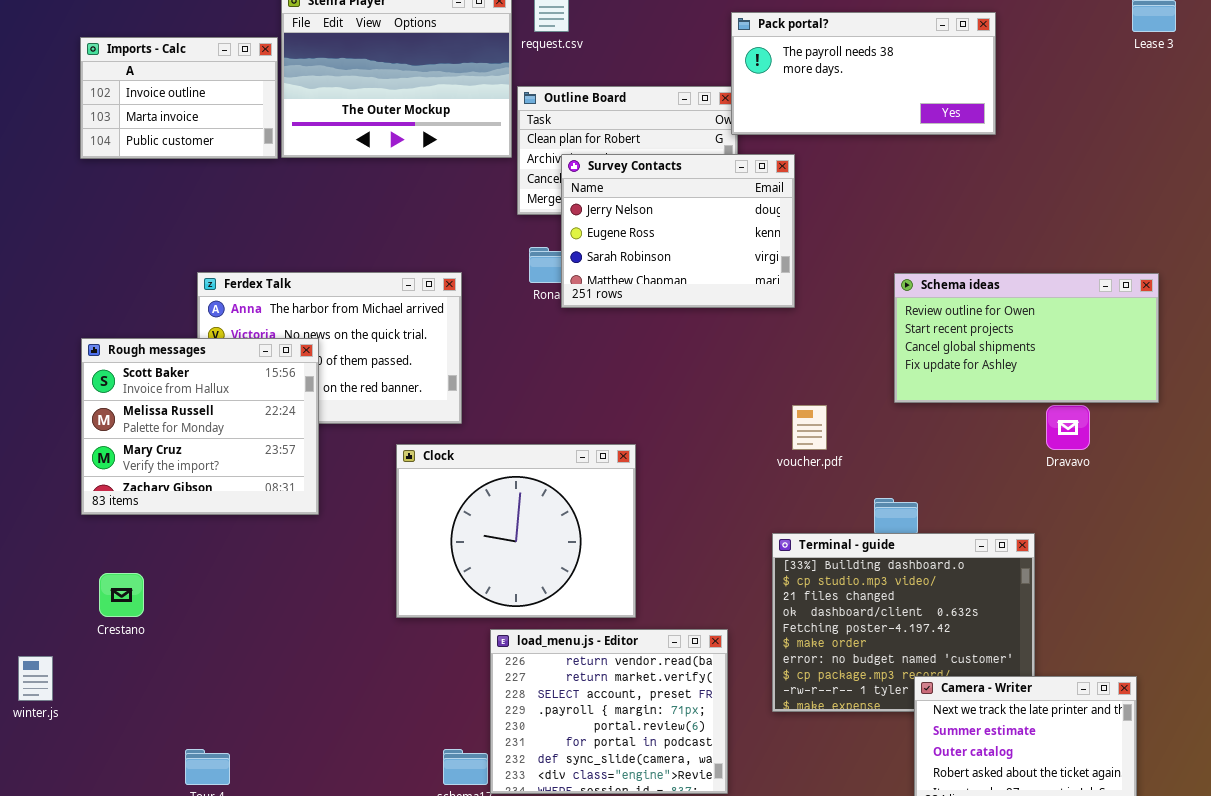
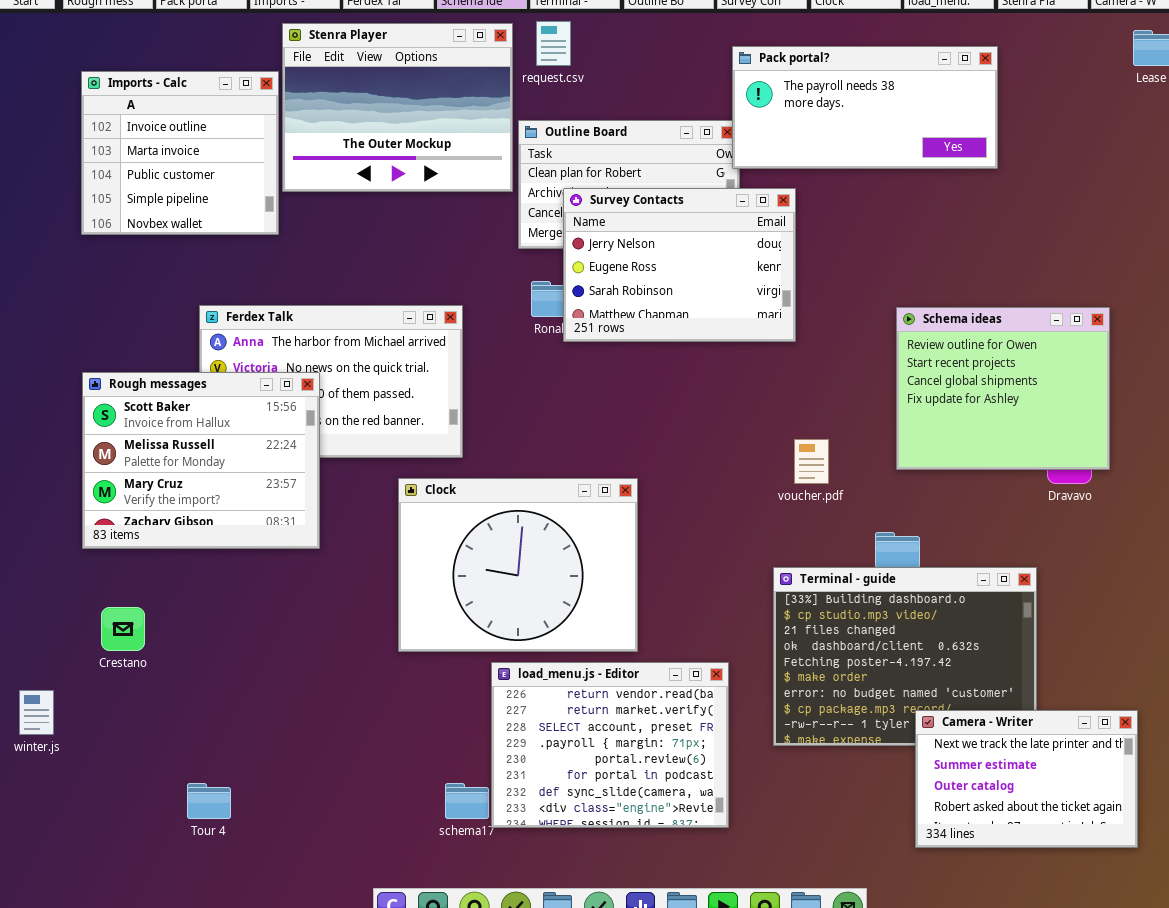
Imports - Calc: [80,37,278,159] -> [81,71,279,235], resized
Schema ideas: [894,273,1159,403] -> [896,307,1110,470], resized

